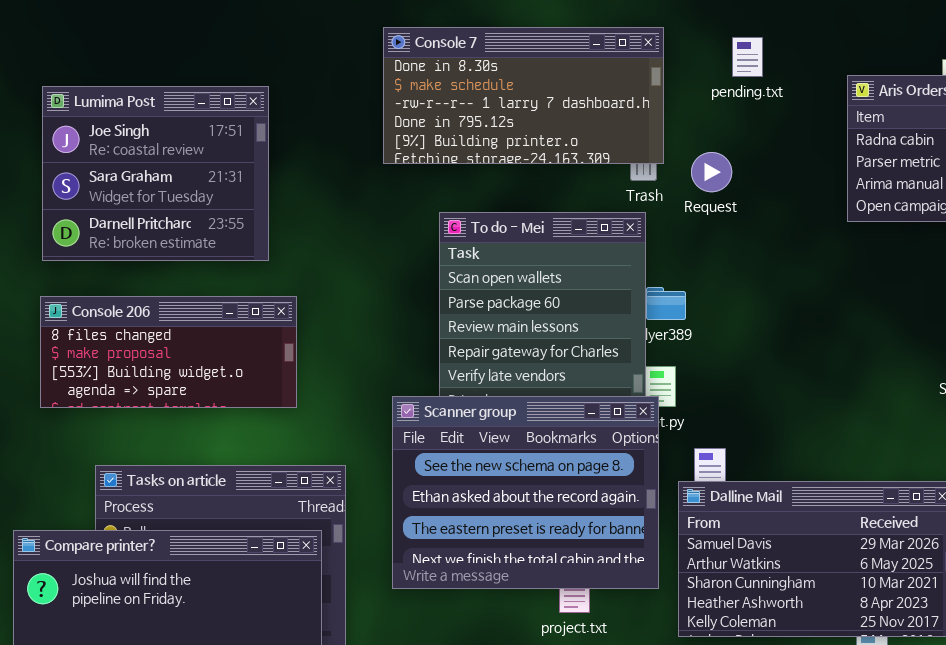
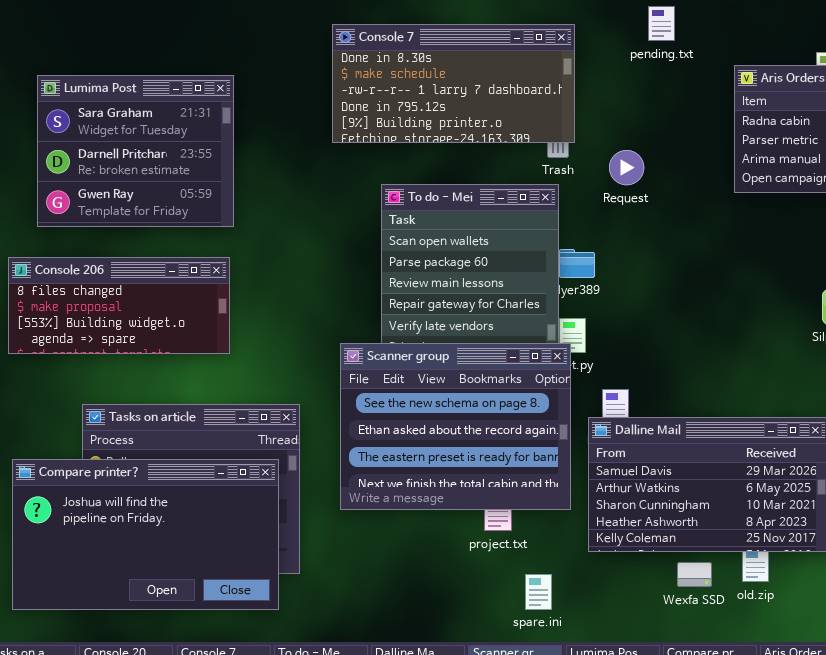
pending.txt: [732,37,763,77] -> [648,6,675,41], moved
Lumima Post: [42,86,269,261] -> [37,75,234,227], scrolled down 1 row
Request: [691,152,732,192] -> [609,150,644,185], moved
Console 206: [40,296,297,408] -> [8,257,230,354], moved

